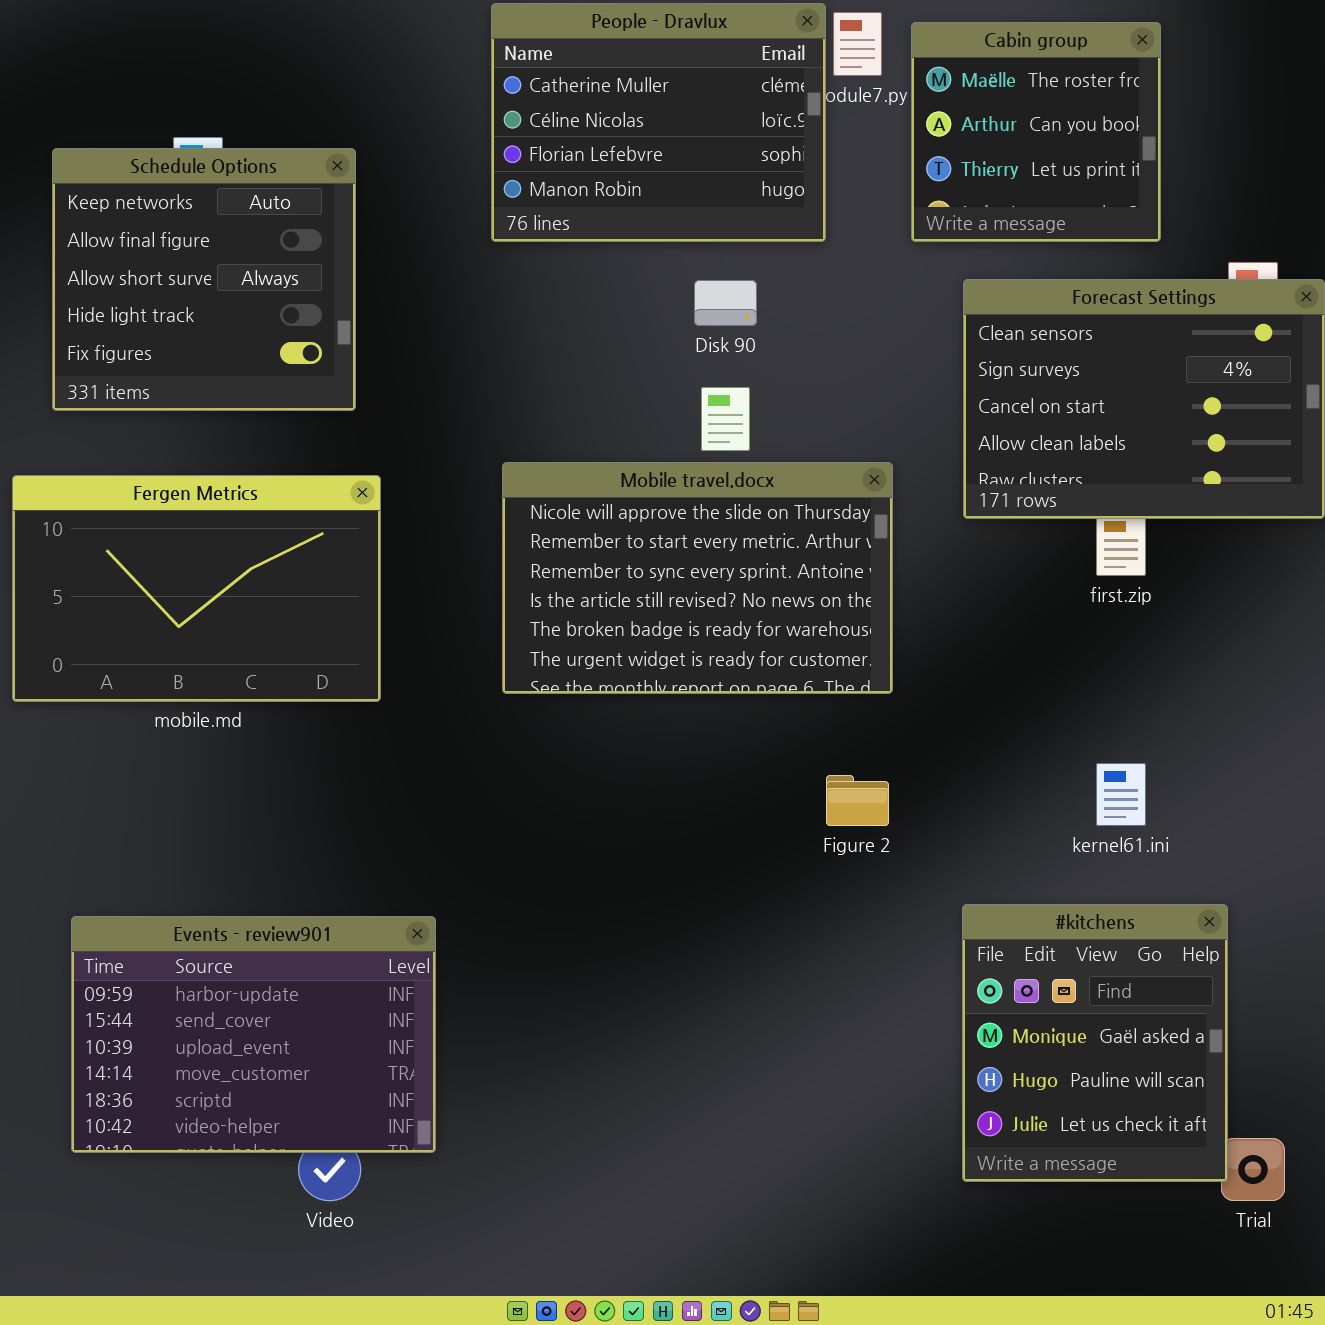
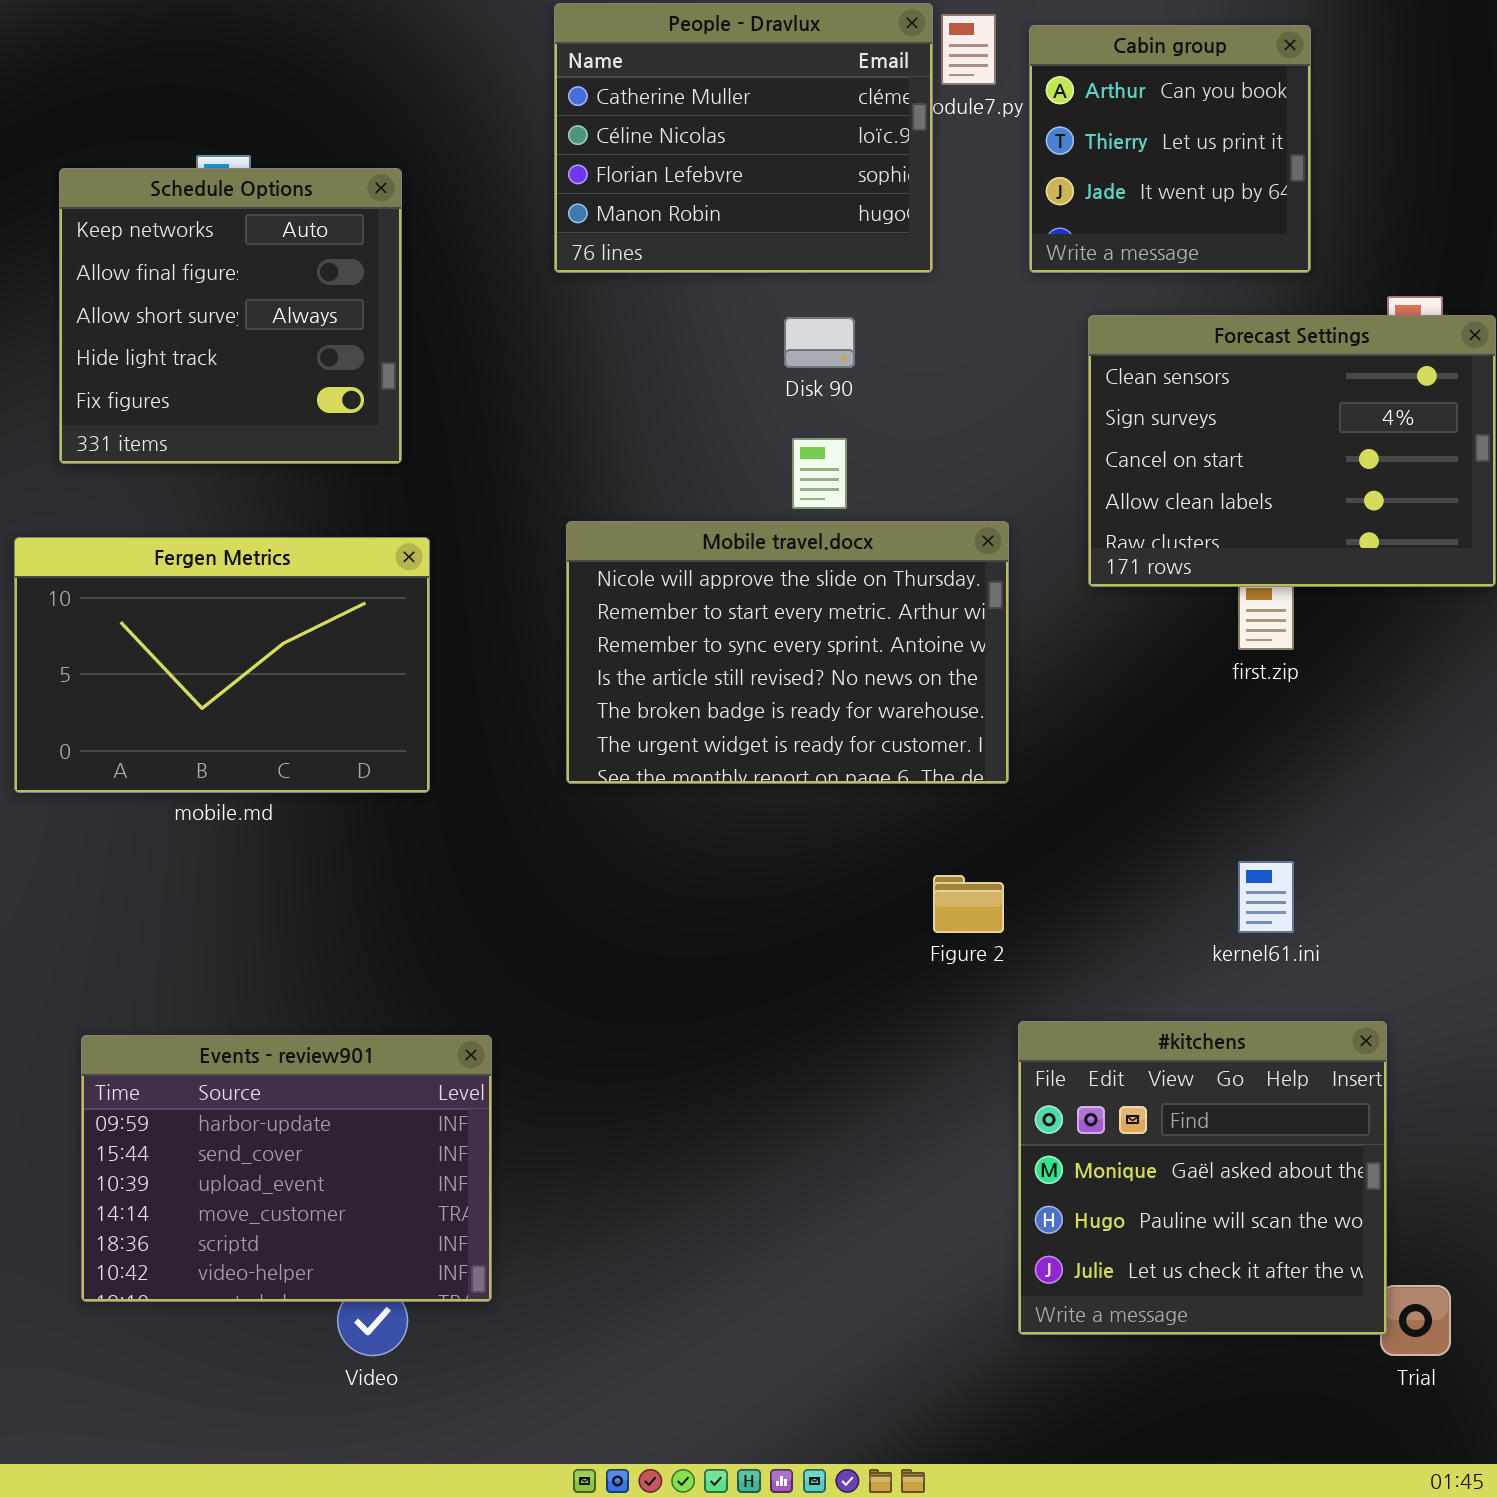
Cabin group: [911,22,1161,242] -> [1029,25,1311,273], scrolled down 1 row
#kitchens: [962,904,1228,1182] -> [1018,1021,1387,1335], resized

